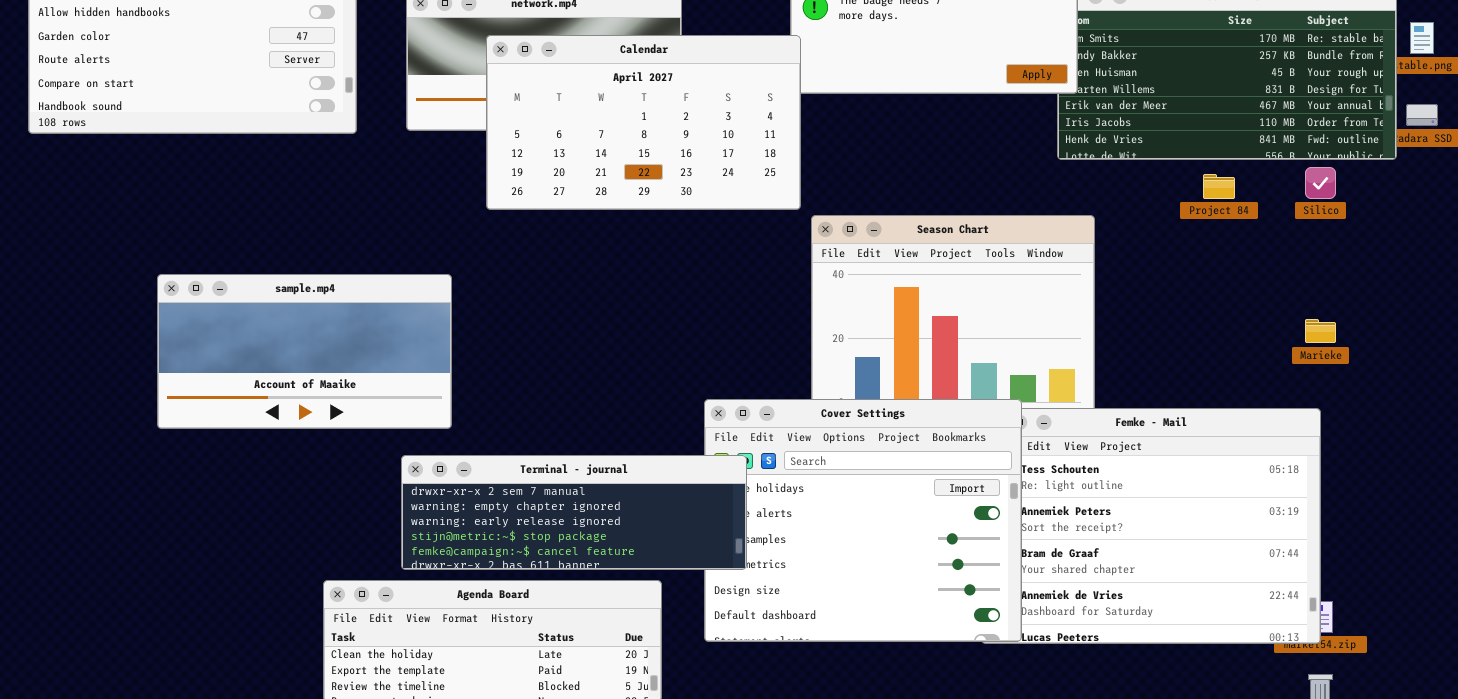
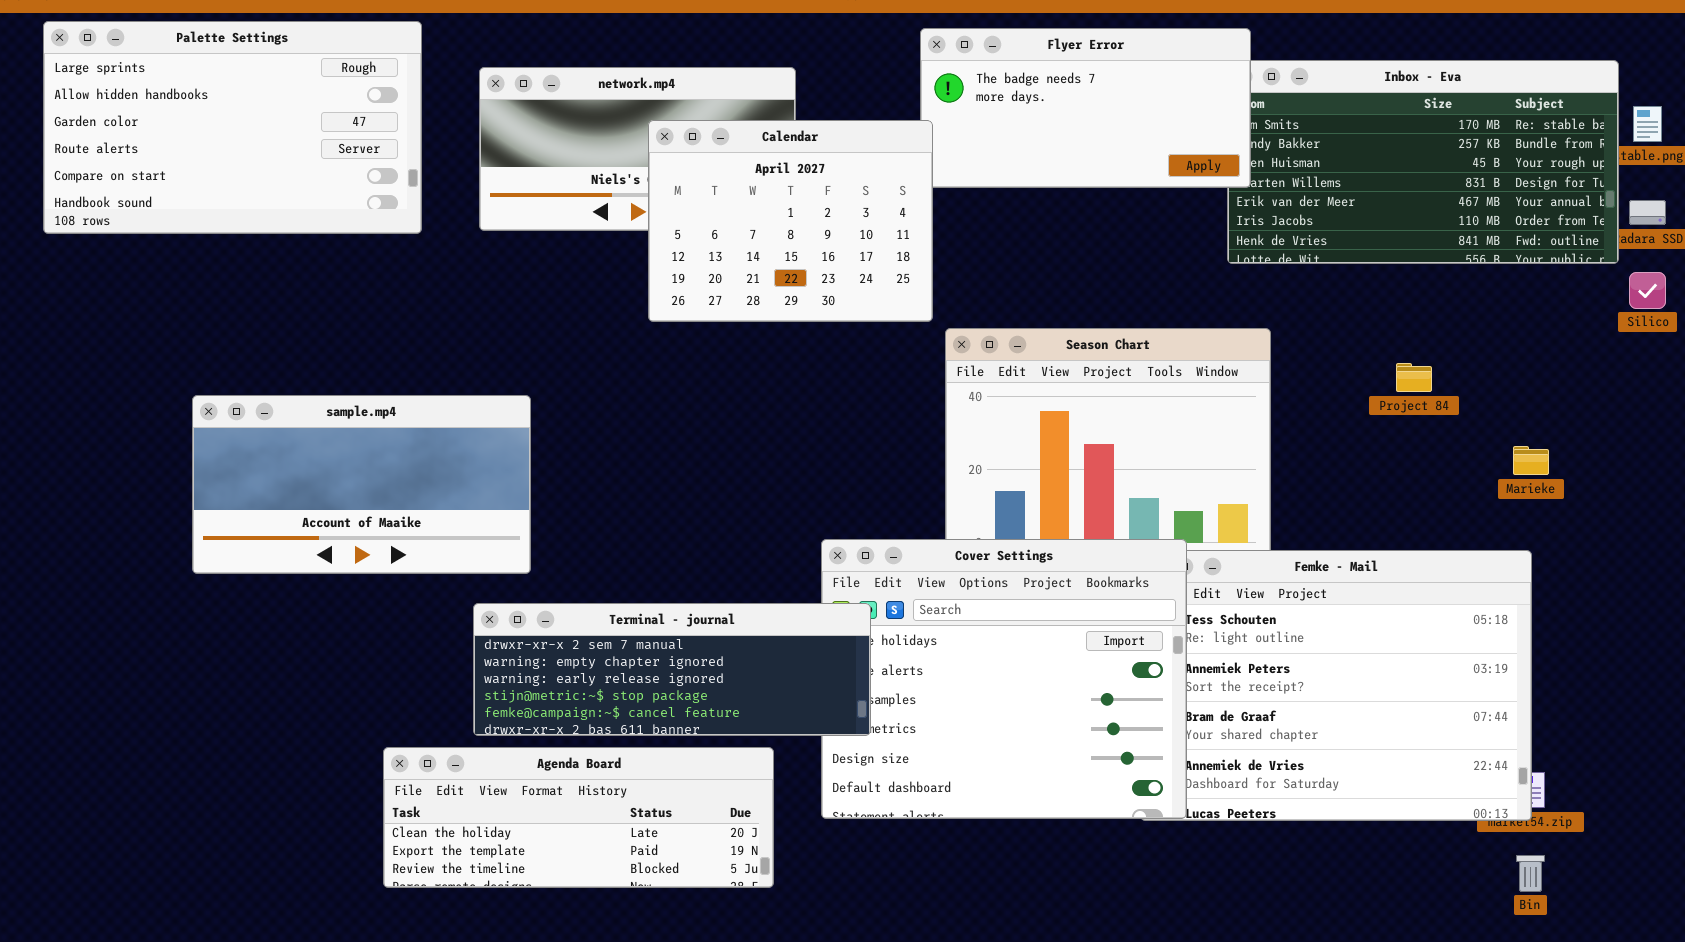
Calendar: [486,35,801,210] -> [648,120,933,322], resized
Silico: [1305,167,1336,199] -> [1629,272,1666,309], moved
Project 84: [1203,174,1235,199] -> [1396,363,1432,392], moved

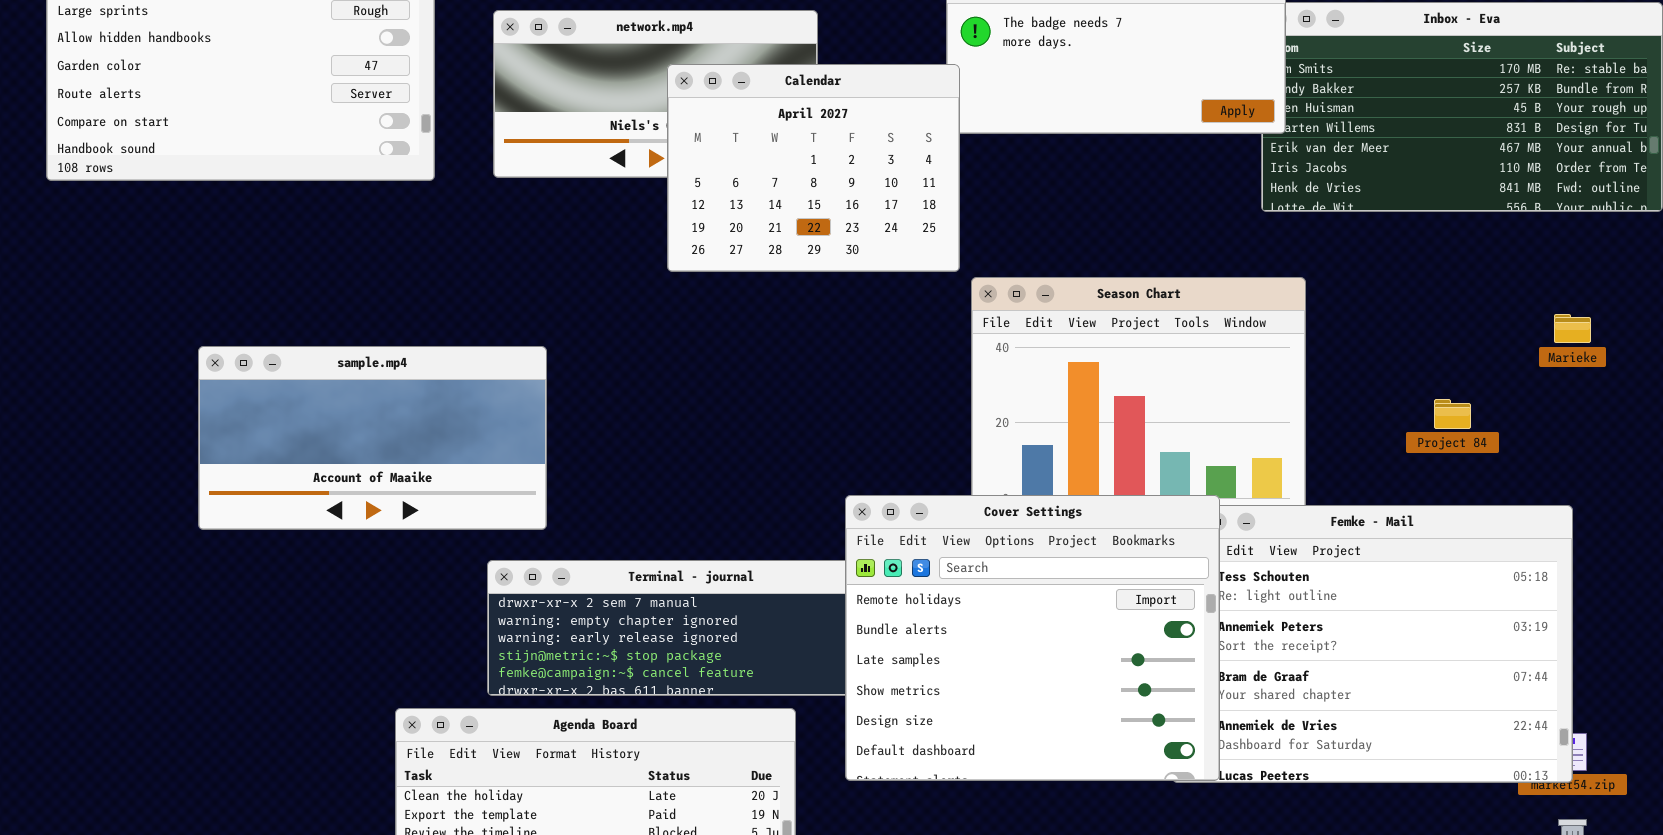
Project 84: [1396,363,1432,392] -> [1434,399,1471,429], moved
Marieke: [1513,446,1549,475] -> [1554,314,1591,343], moved
Cover Settings: [821,539,1187,819] -> [845,495,1220,781], raised

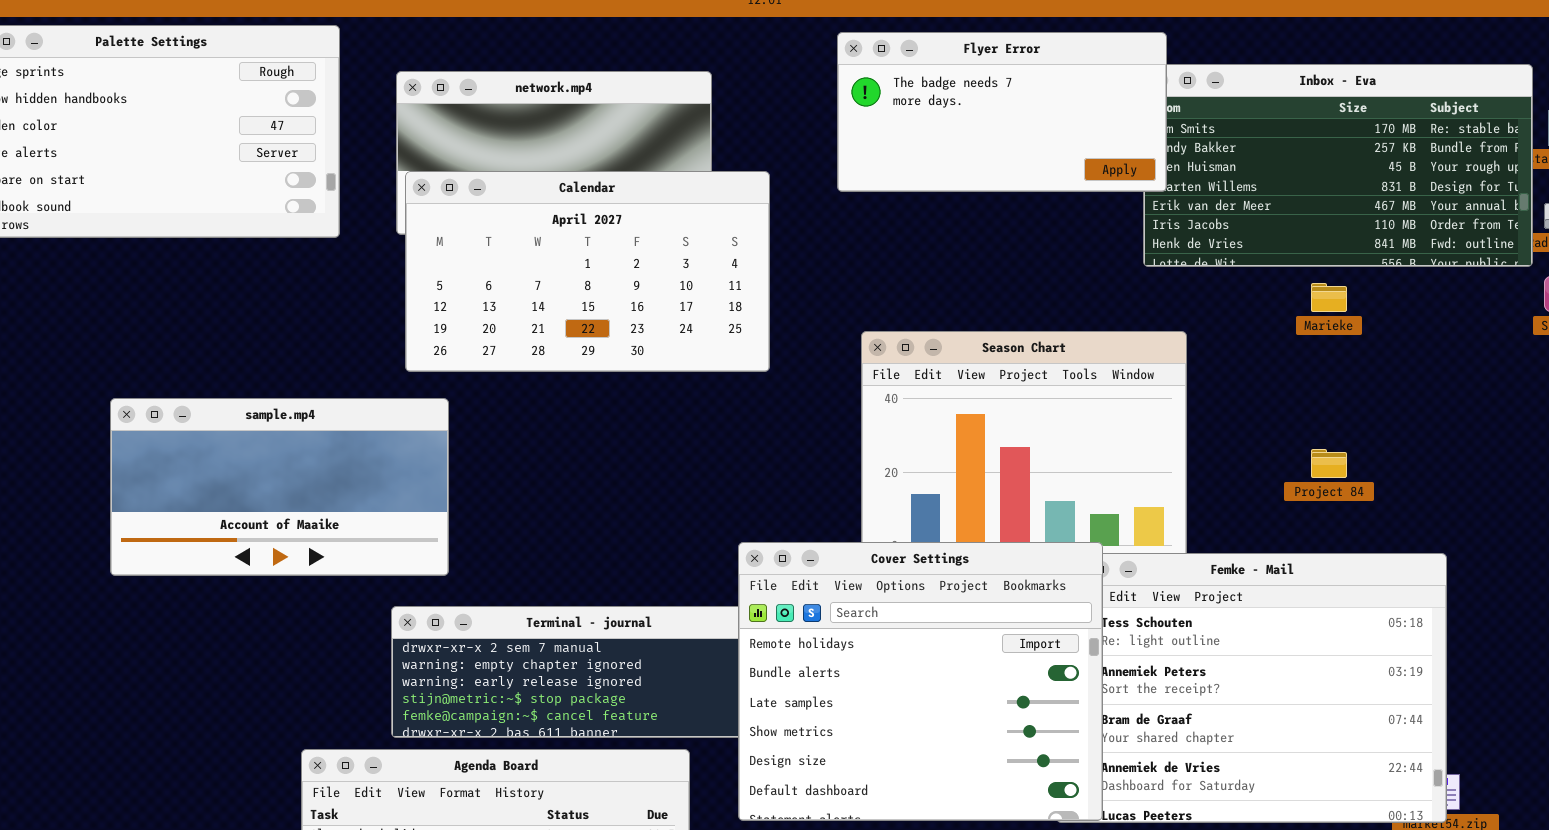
Calendar: [667,64,960,272] -> [405,171,770,372], moved, resized
Marieke: [1554,314,1591,343] -> [1311,283,1347,312], moved

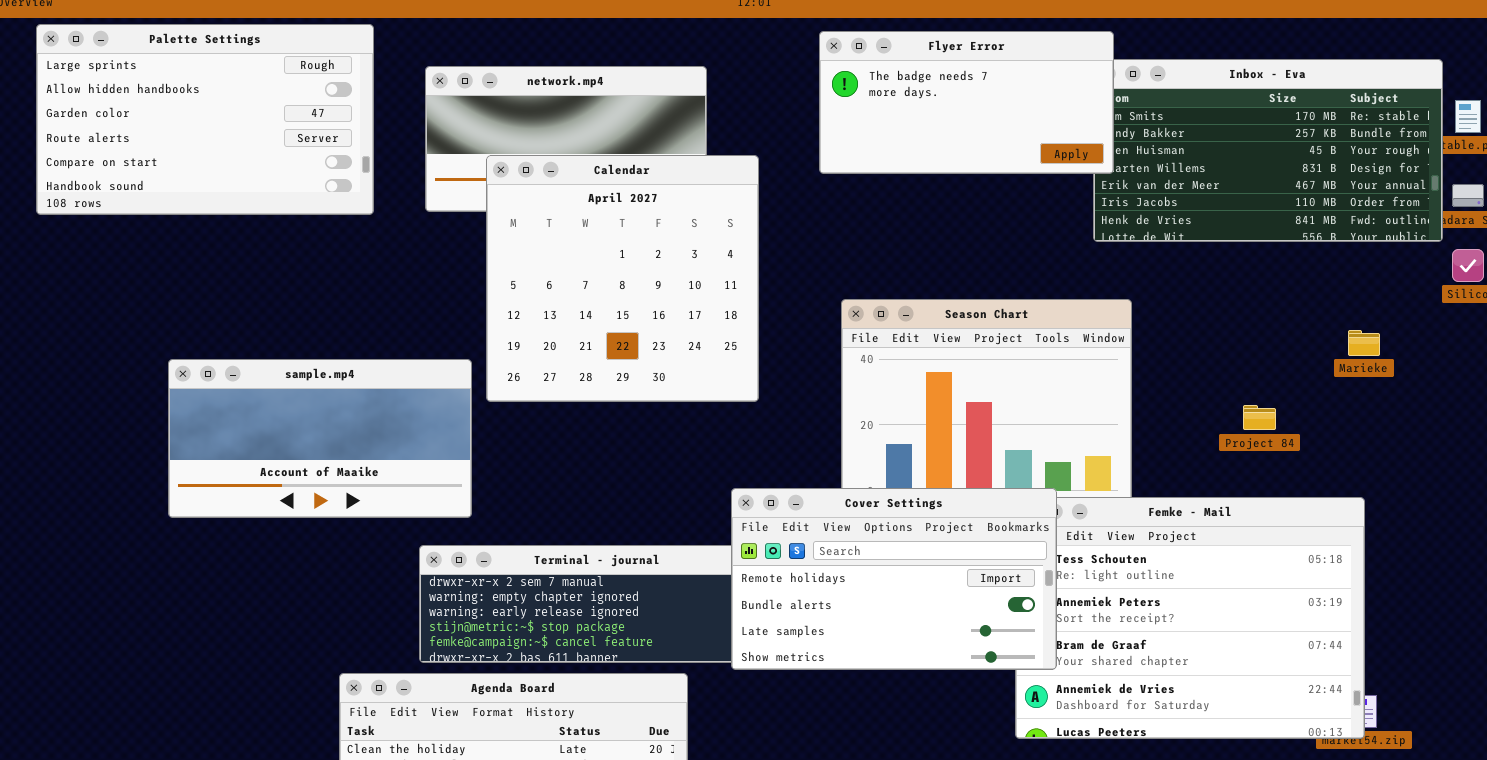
Calendar: [405,171,770,372] -> [486,155,759,402], resized
Marieke: [1311,283,1347,312] -> [1348,330,1380,356], moved
Cover Settings: [738,542,1103,821] -> [731,488,1057,670], resized

